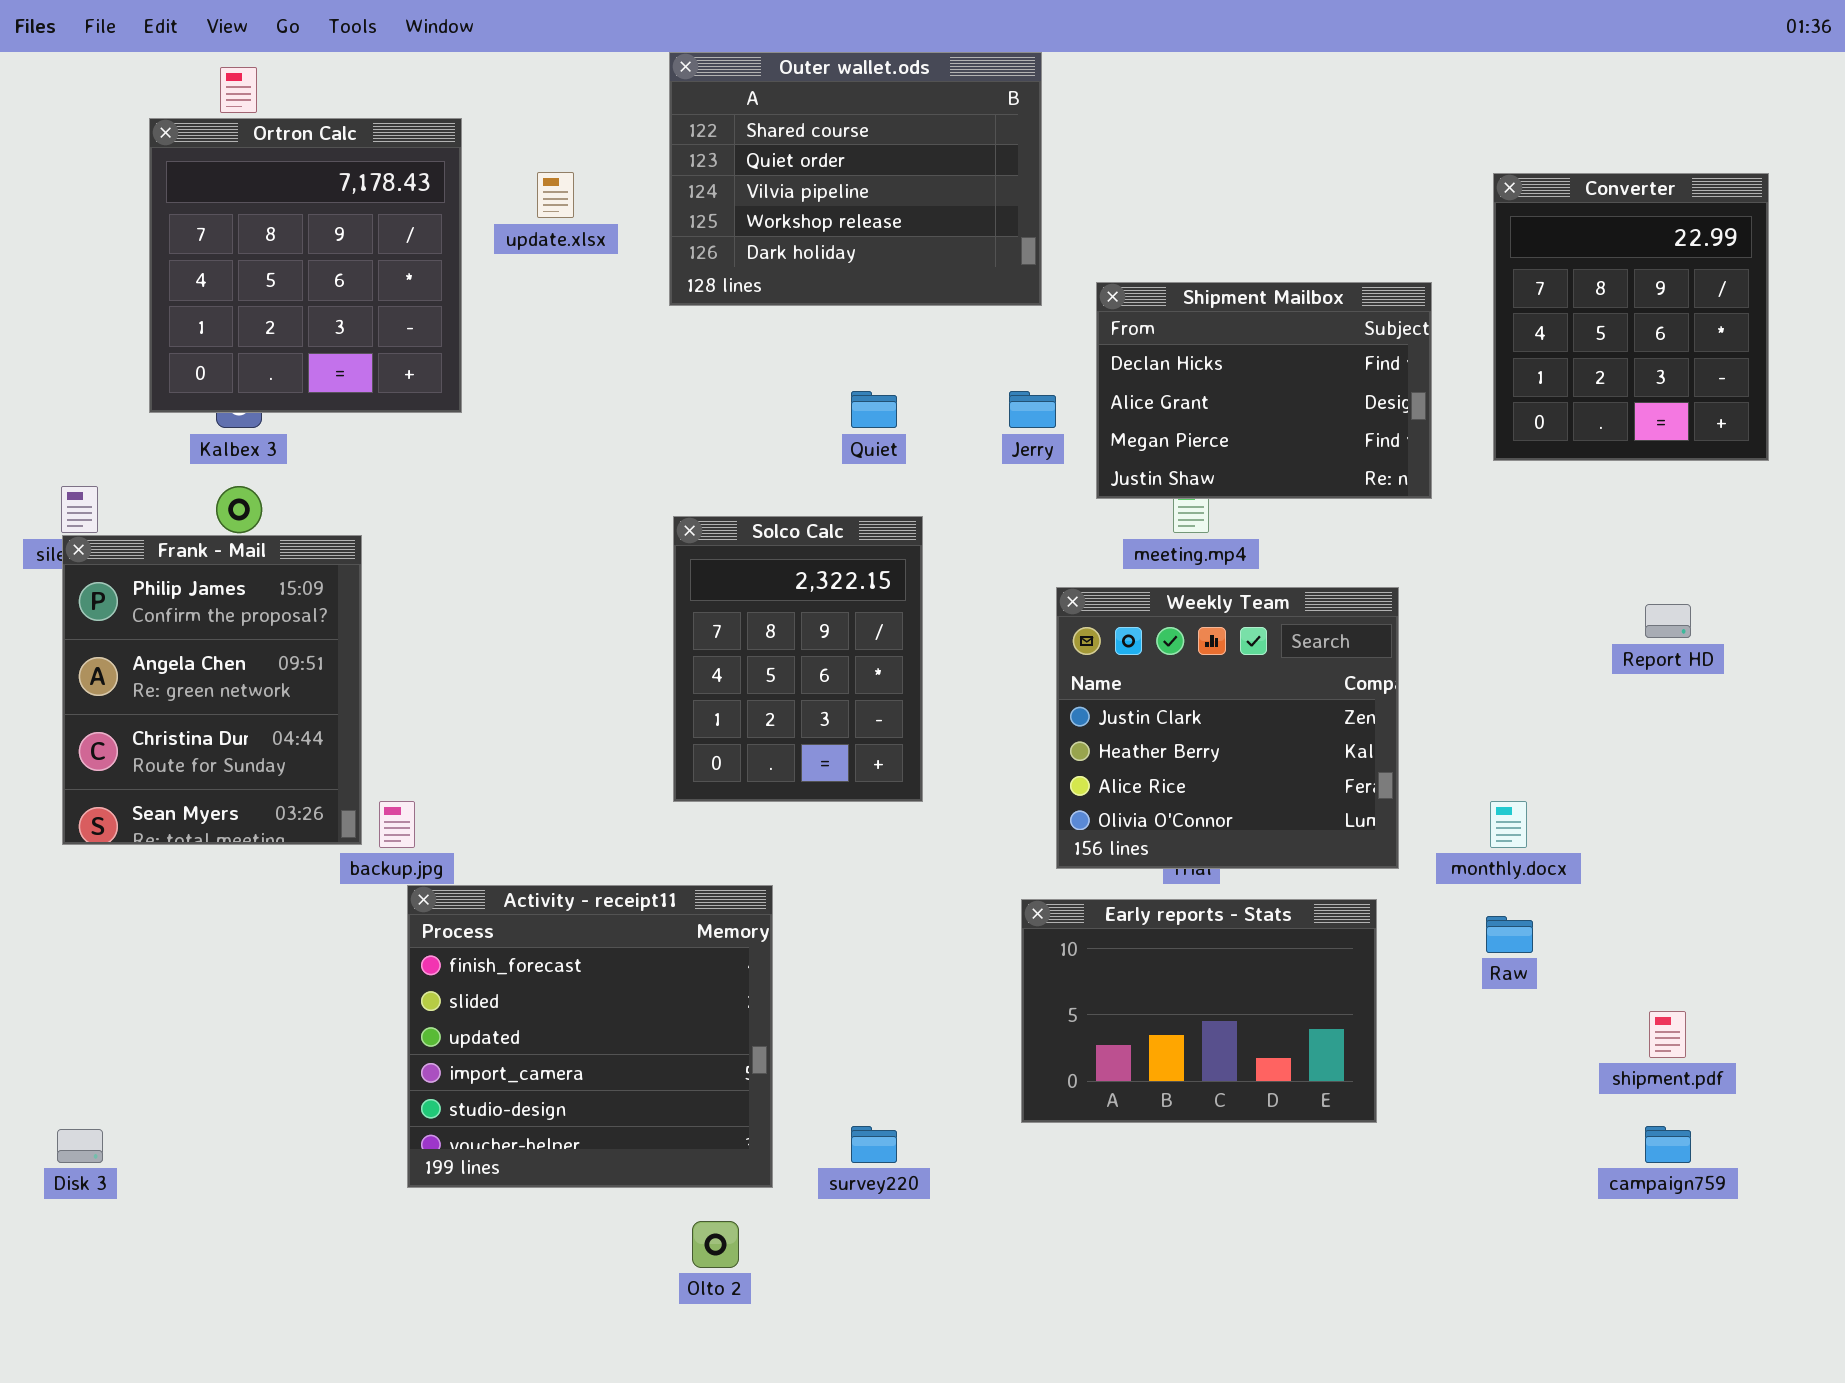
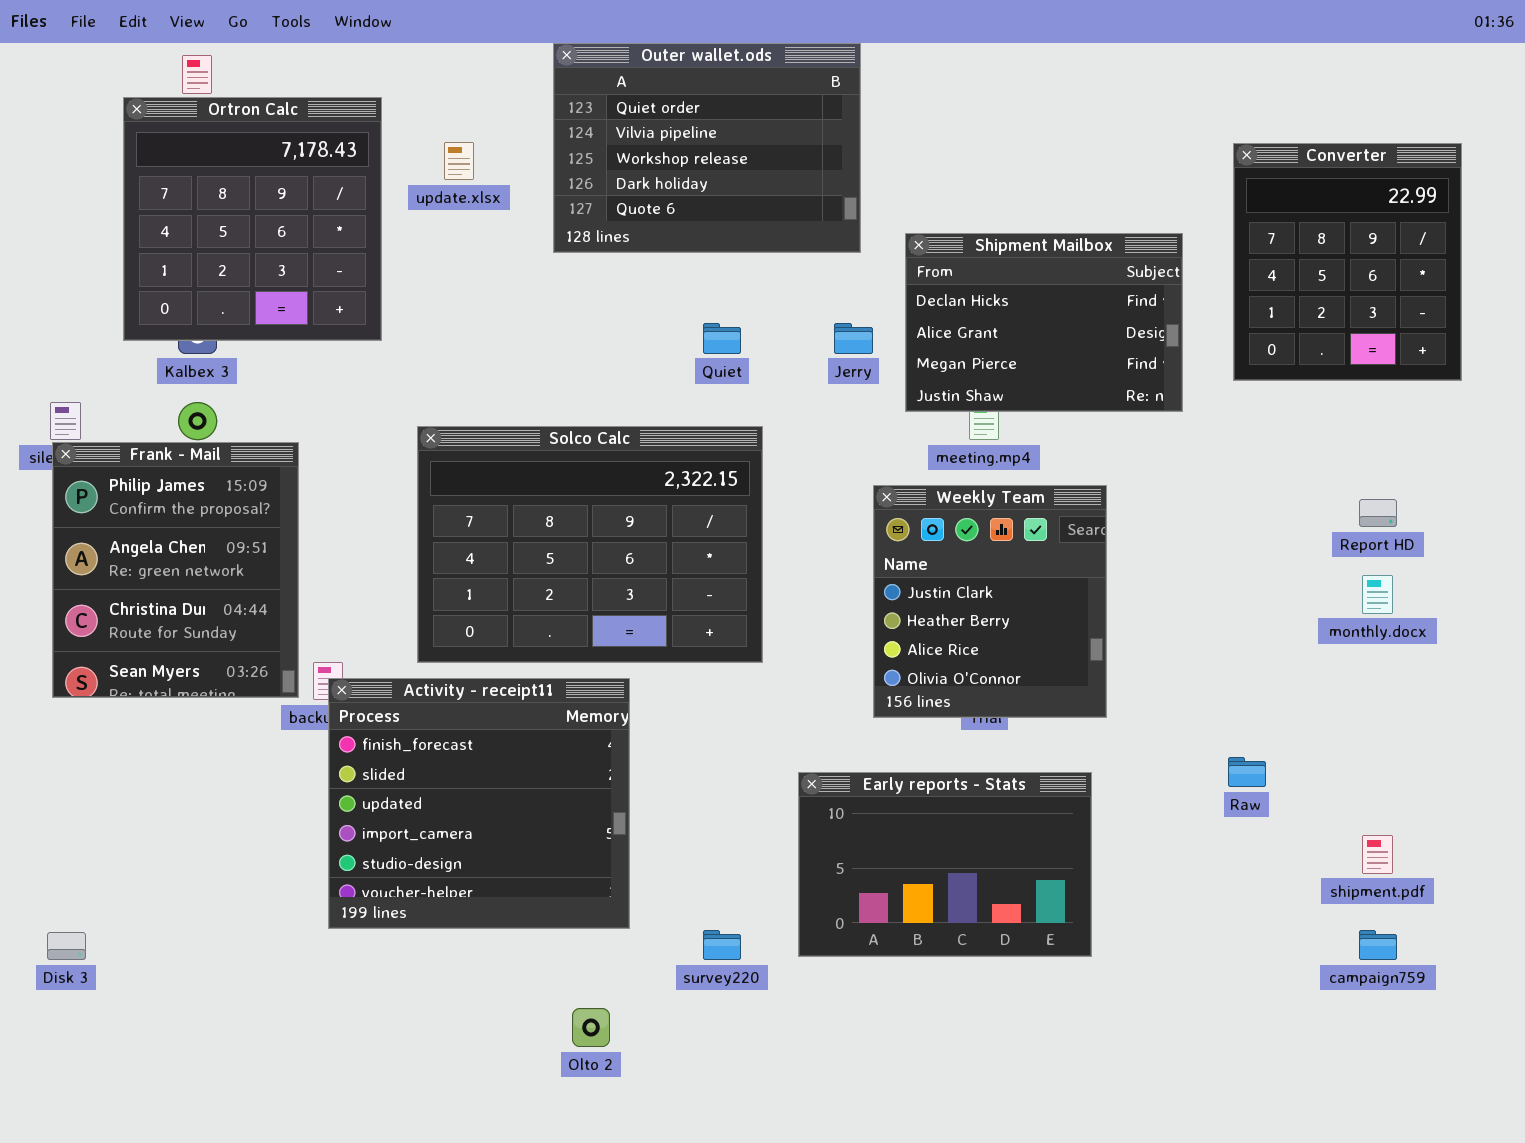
Outer wallet.ods: [669,52,1042,306] -> [553,43,861,253], scrolled down 1 row
Solco Calc: [673,516,923,802] -> [417,426,763,663], resized
Weekly Team: [1056,587,1399,869] -> [873,485,1107,718], resized
monthly.docx: [1490,801,1527,848] -> [1362,575,1393,614], moved
Activity - receipt11: [407,885,773,1188] -> [328,678,630,929], moved
Early reports - Stats: [1021,899,1377,1123] -> [798,772,1092,957], moved

